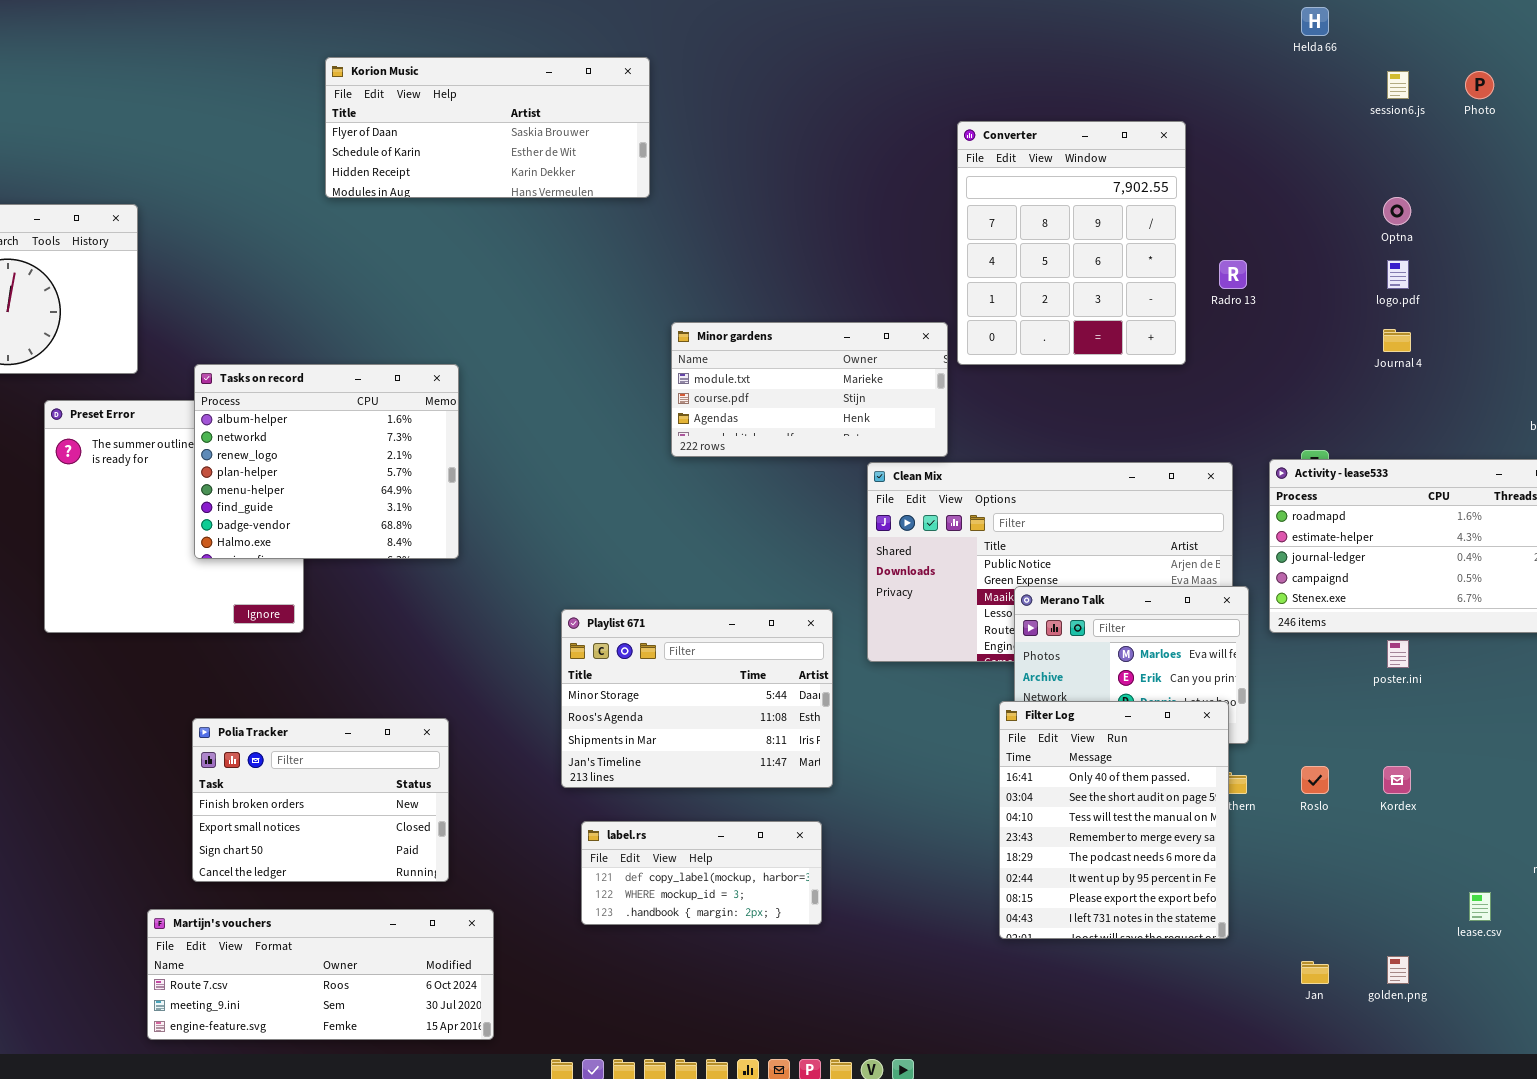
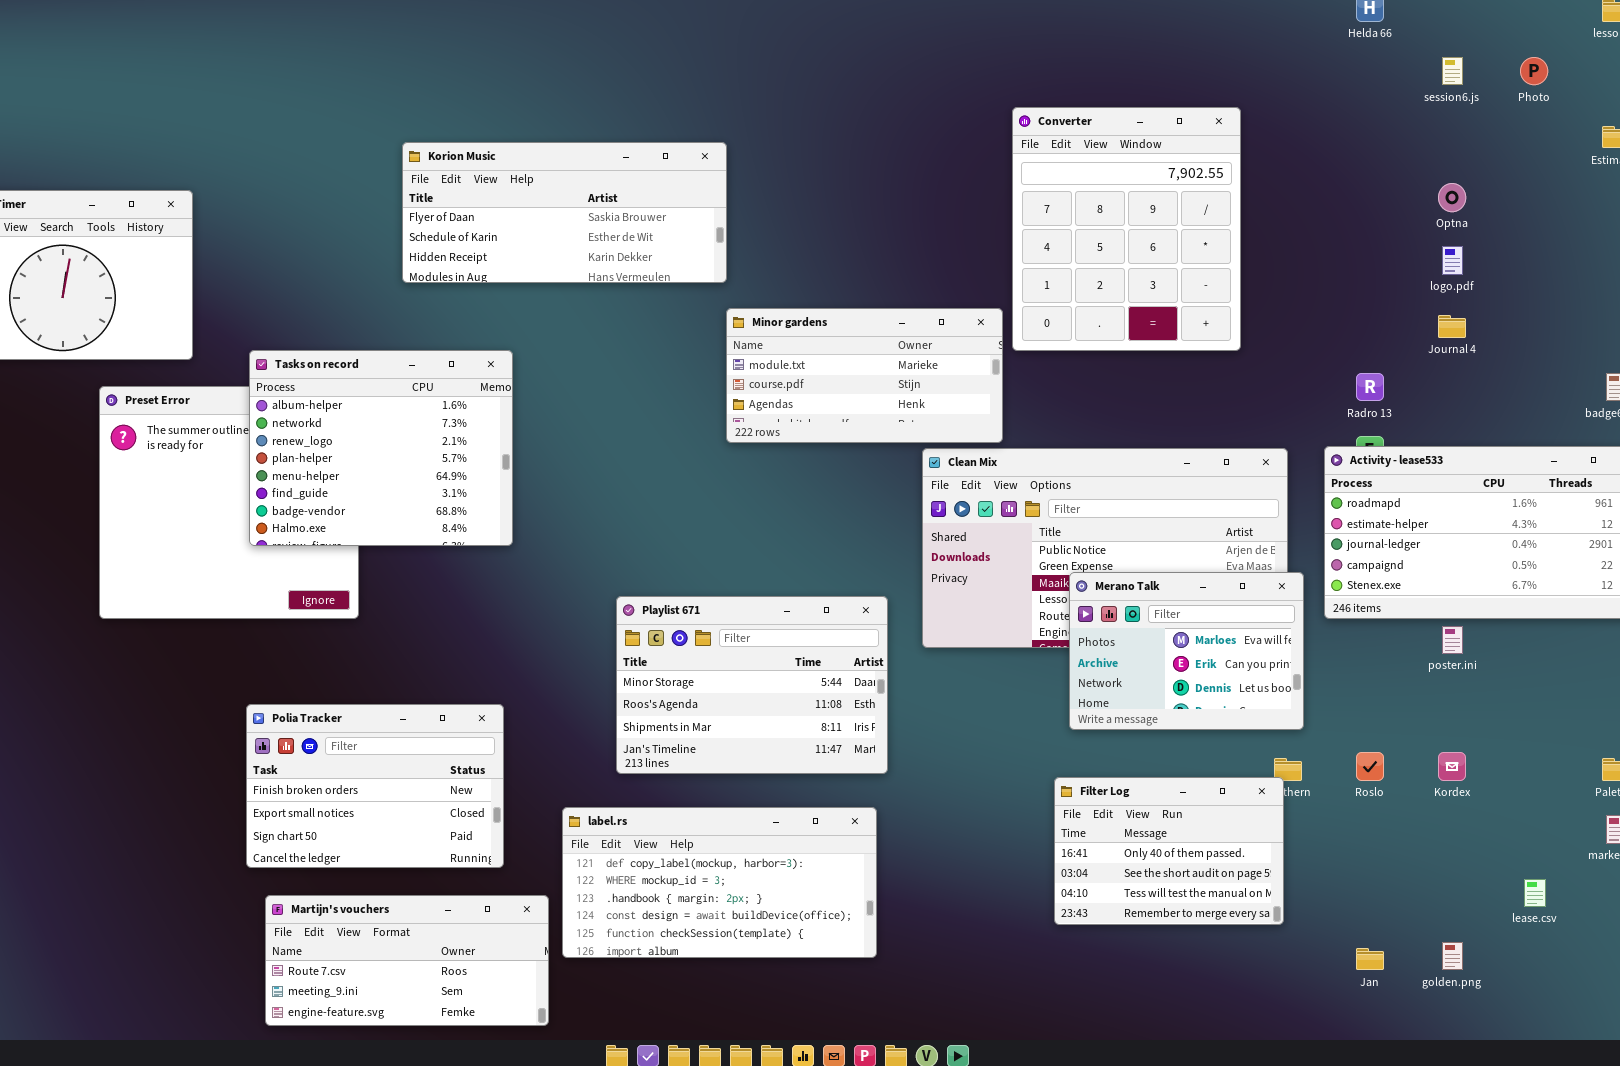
Korion Music: [325,57,650,198] -> [402,142,727,283], moved
Radro 13: [1219,260,1247,289] -> [1356,373,1384,401], moved
Filter Log: [999,701,1229,939] -> [1054,777,1284,925], resized
label.rs: [581,821,822,925] -> [562,807,877,958], resized
Martijn's vouchers: [147,909,494,1040] -> [265,895,549,1026], resized

